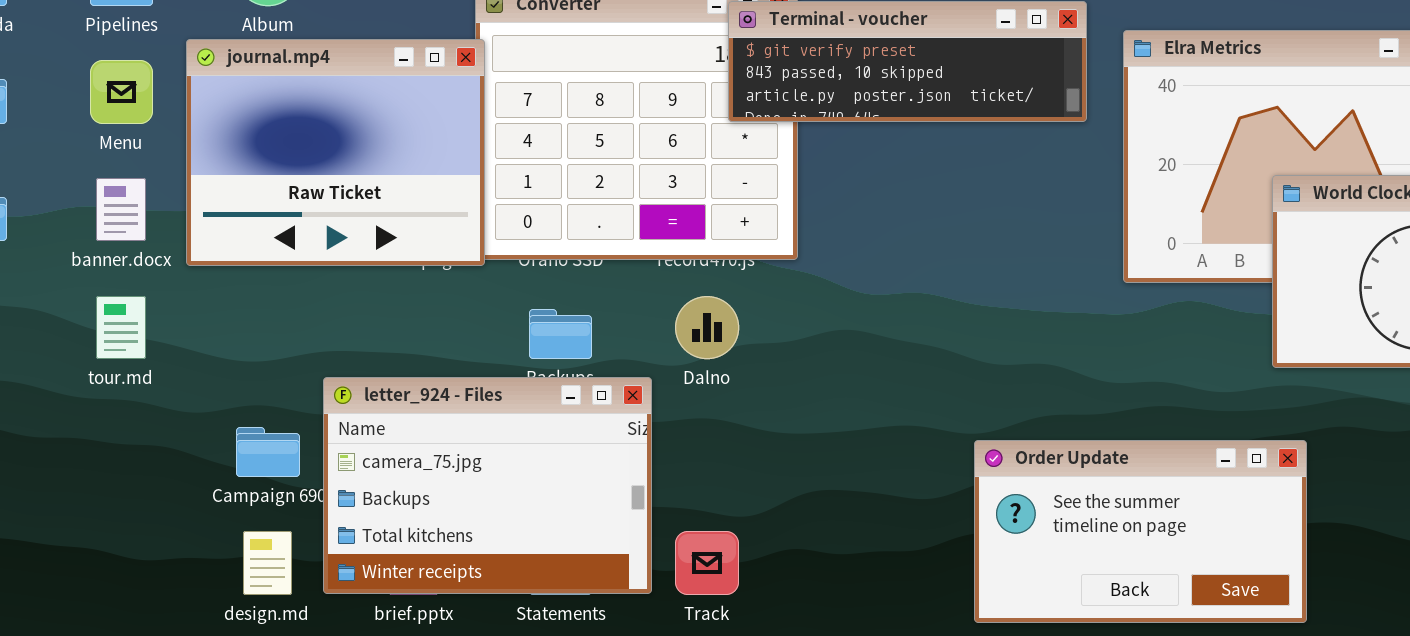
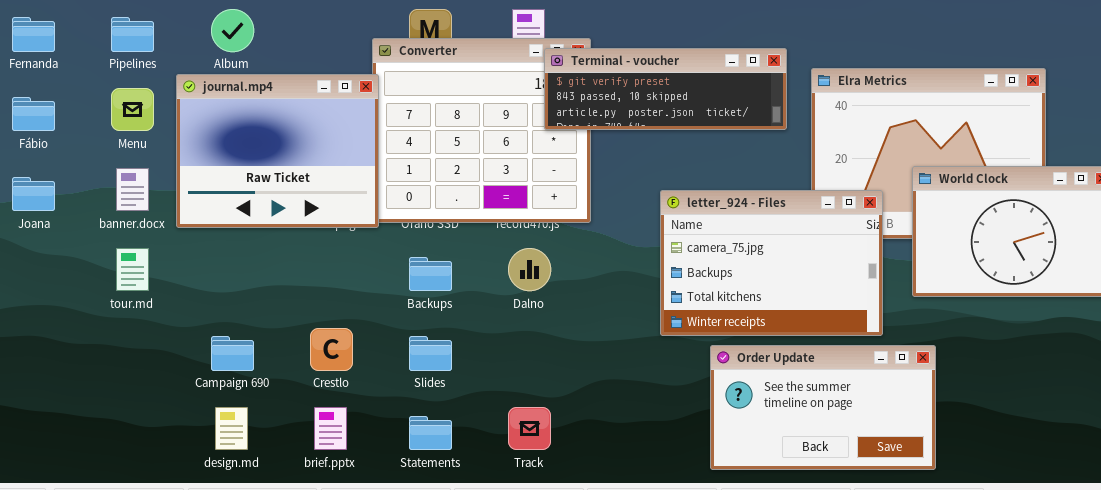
letter_924 - Files: [323,377,652,594] -> [660,190,883,336], moved

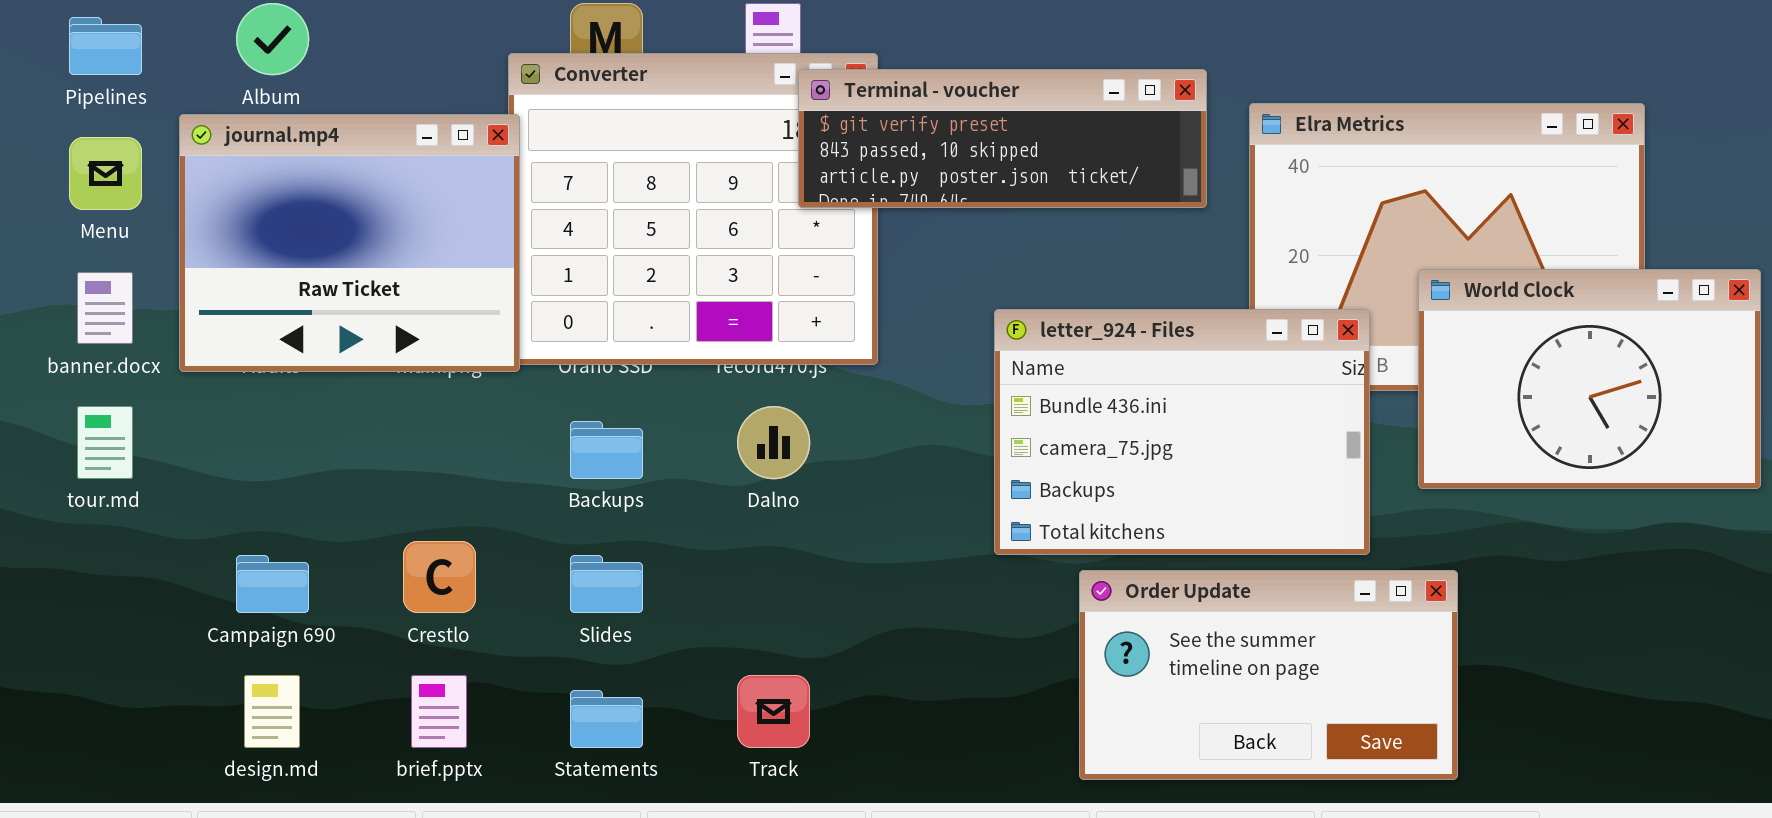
letter_924 - Files: [660,190,883,336] -> [994,309,1370,555], scrolled up 1 row

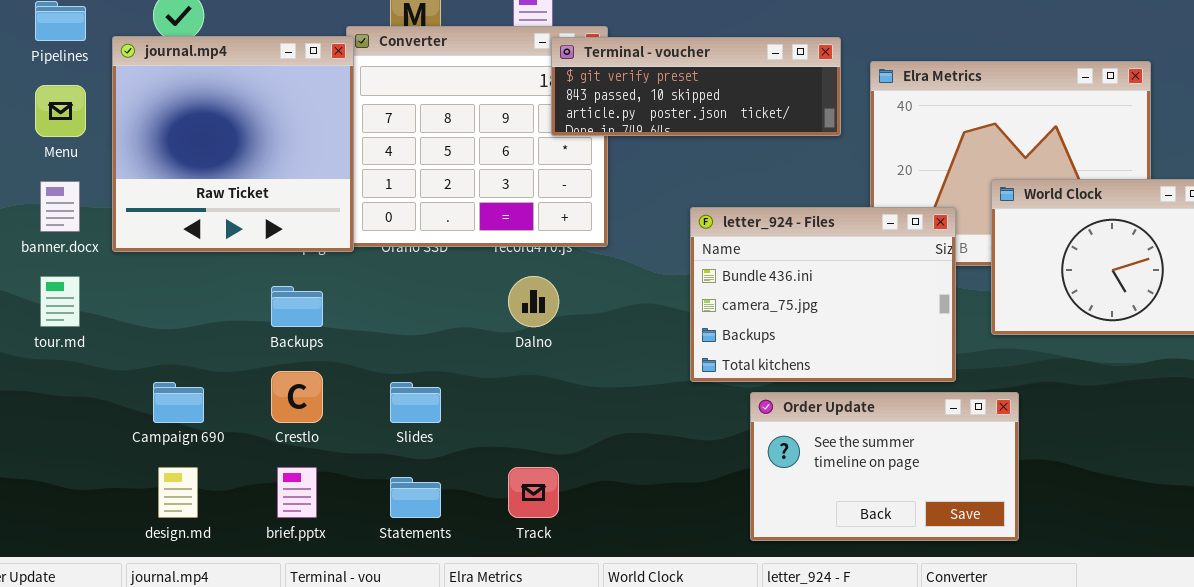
journal.mp4: [179,114,520,372] -> [112,36,354,252], resized
Backups: [570,421,643,479] -> [271,286,323,327], moved

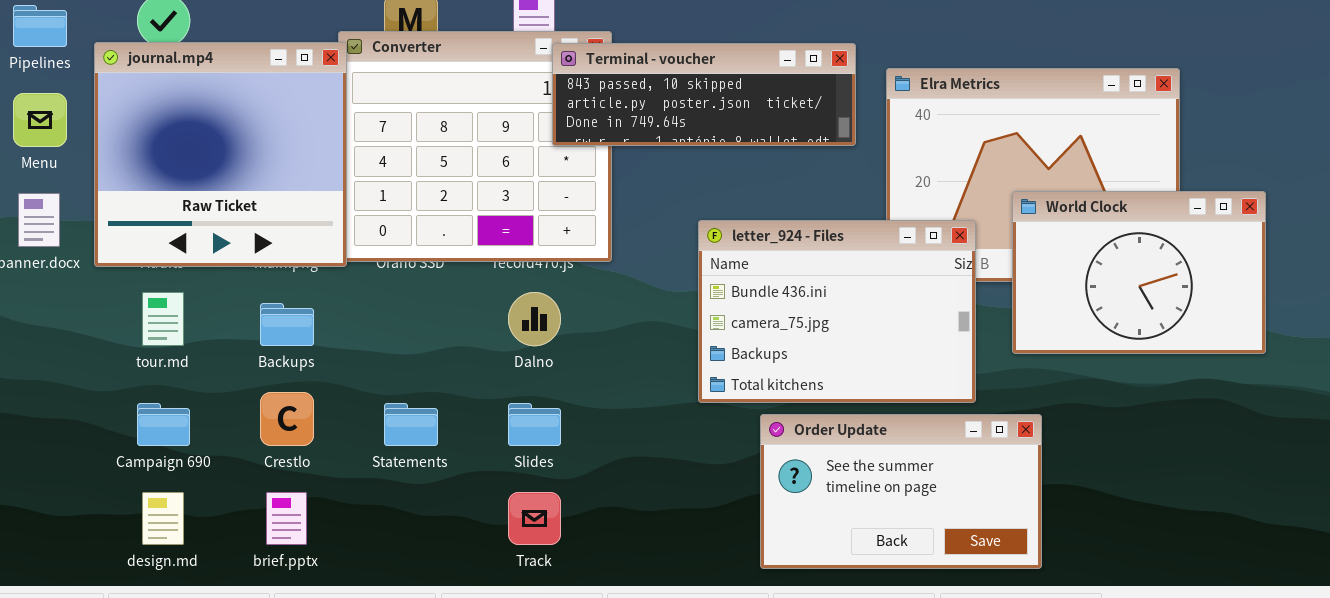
Terminal - voucher: [551,37,841,136] -> [552,43,856,146], scrolled down 1 row
tour.md: [40,276,80,327] -> [142,292,184,346], moved
Slides: [390,382,441,423] -> [508,403,561,446], moved
Statements: [390,477,441,518] -> [384,403,438,446], moved

